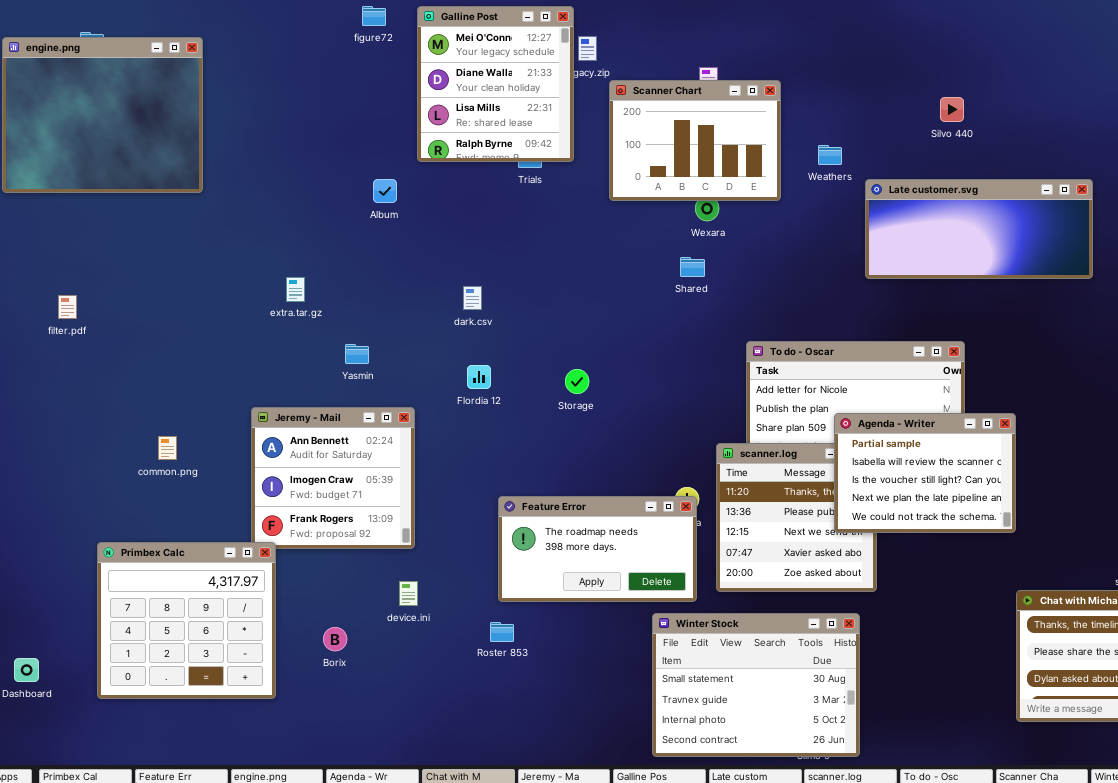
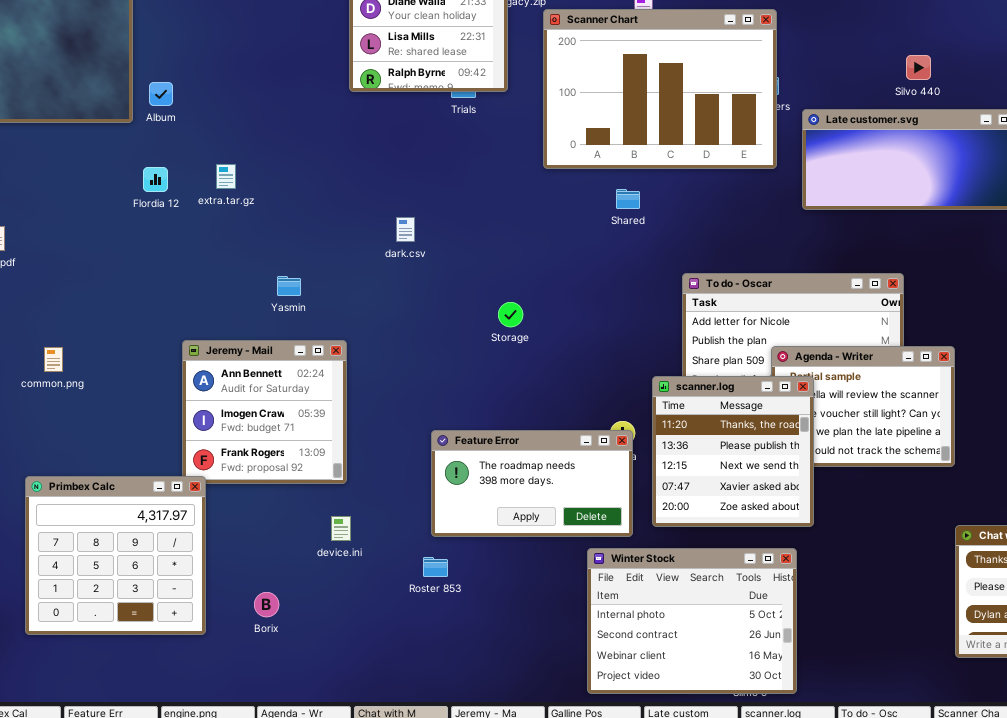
Scanner Chart: [609,80,781,201] -> [543,9,777,169], resized
Silvo 440: [940,97,964,122] -> [906,55,931,80], moved
Album: [373,179,397,203] -> [149,82,173,106], moved
extra.tar.gz: [286,277,305,302] -> [216,164,236,189], moved
Flordia 12: [467,365,491,389] -> [143,167,168,192], moved
common.png: [158,436,177,460] -> [44,347,63,372], moved
scanner.log: [716,443,877,592] -> [652,376,814,527], raised
Winter Stock: [652,613,860,757] -> [587,548,797,694], scrolled down 2 rows
Borix: [323,627,347,651] -> [254,592,279,617], moved

